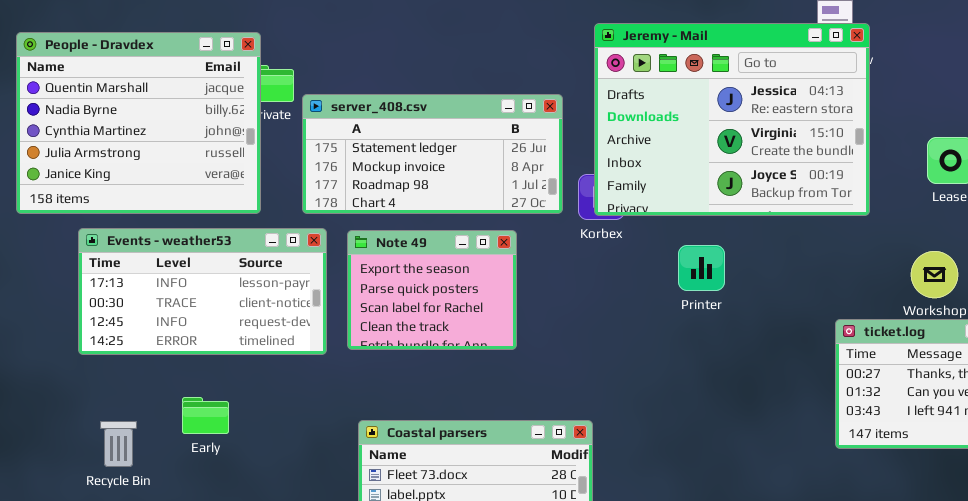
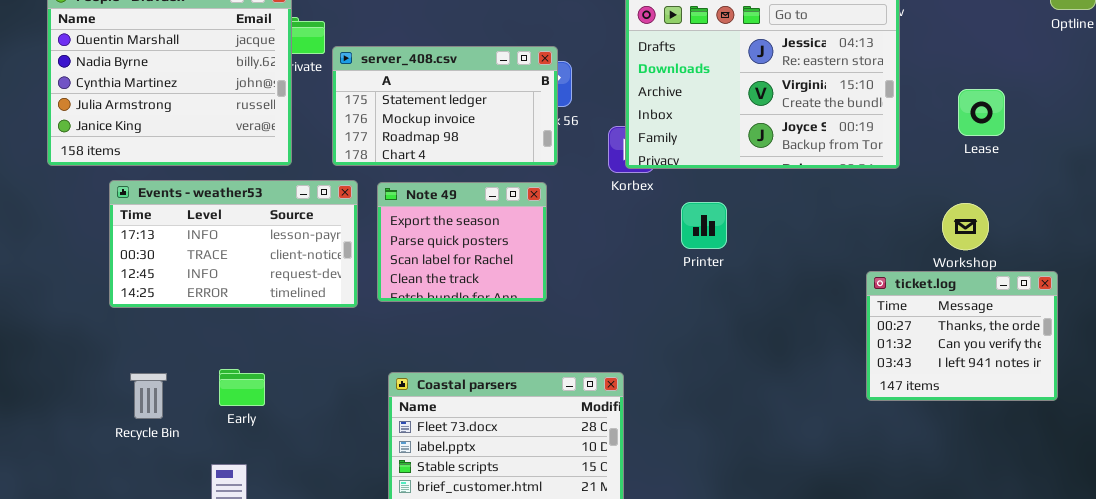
server_408.csv: [302,94,563,214] -> [332,46,558,166], resized
Printer: [678,245,725,291] -> [681,202,727,249], moved
Early: [182,397,229,434] -> [219,369,265,406], moved

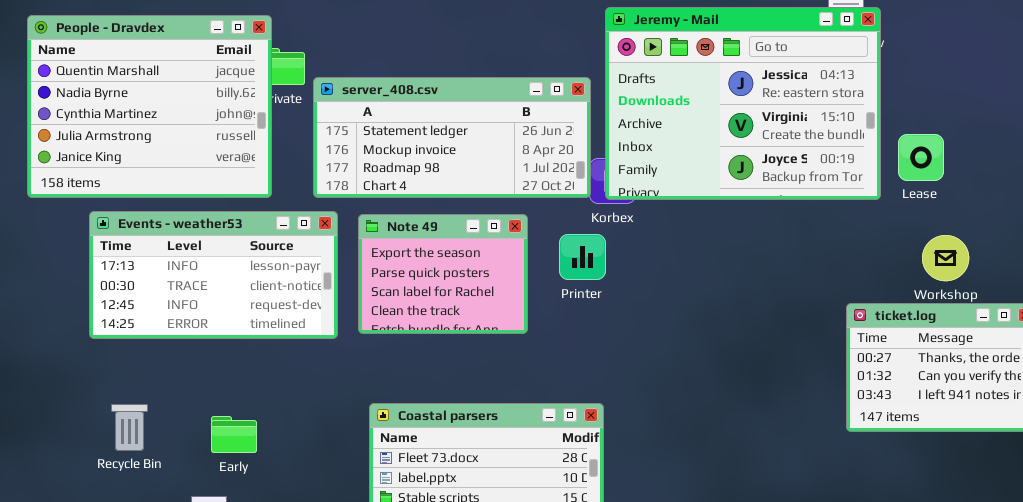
server_408.csv: [332,46,558,166] -> [313,77,591,198], resized
Lease: [958,89,1005,136] -> [898,134,944,181], moved
Printer: [681,202,727,249] -> [559,234,606,280], moved
Early: [219,369,265,406] -> [211,416,257,453], moved

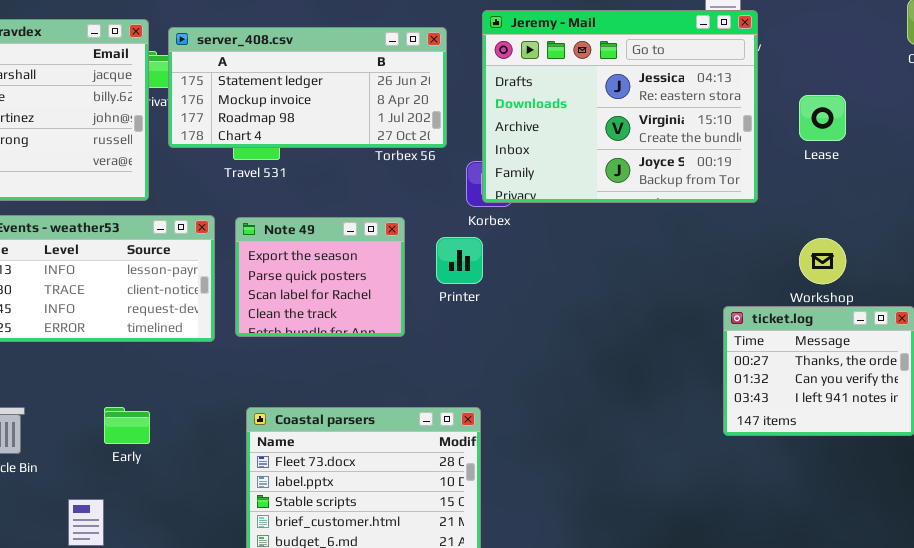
server_408.csv: [313,77,591,198] -> [168,27,447,148], moved
Lease: [898,134,944,181] -> [799,95,846,141], moved
Early: [211,416,257,453] -> [104,407,150,444], moved

